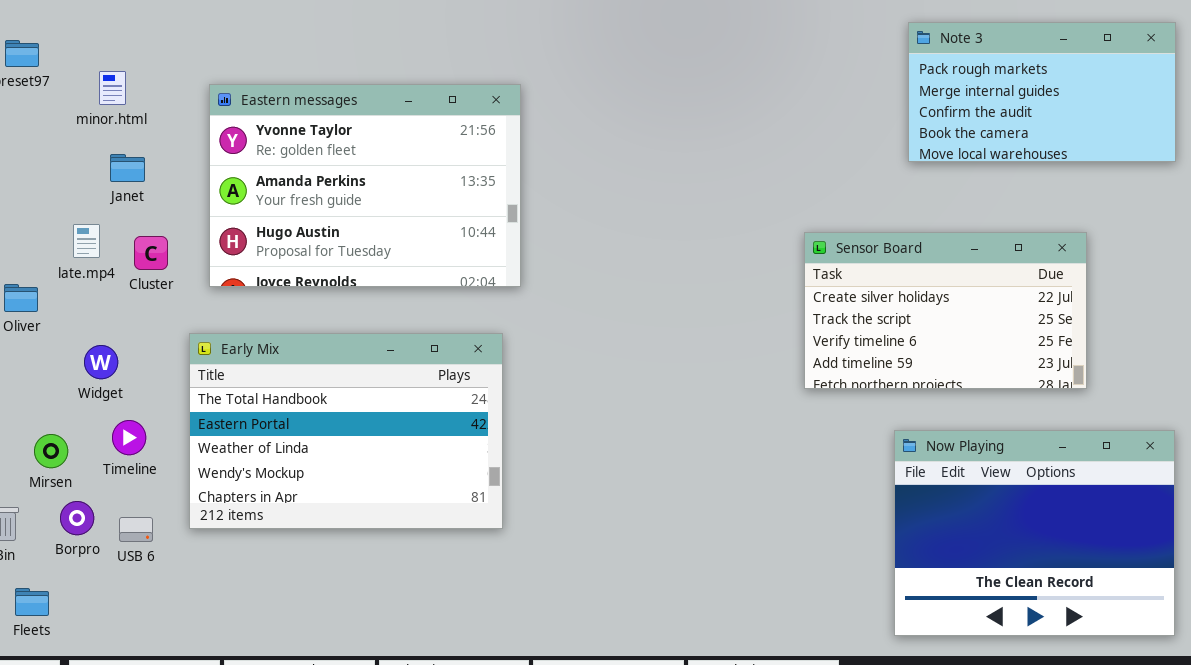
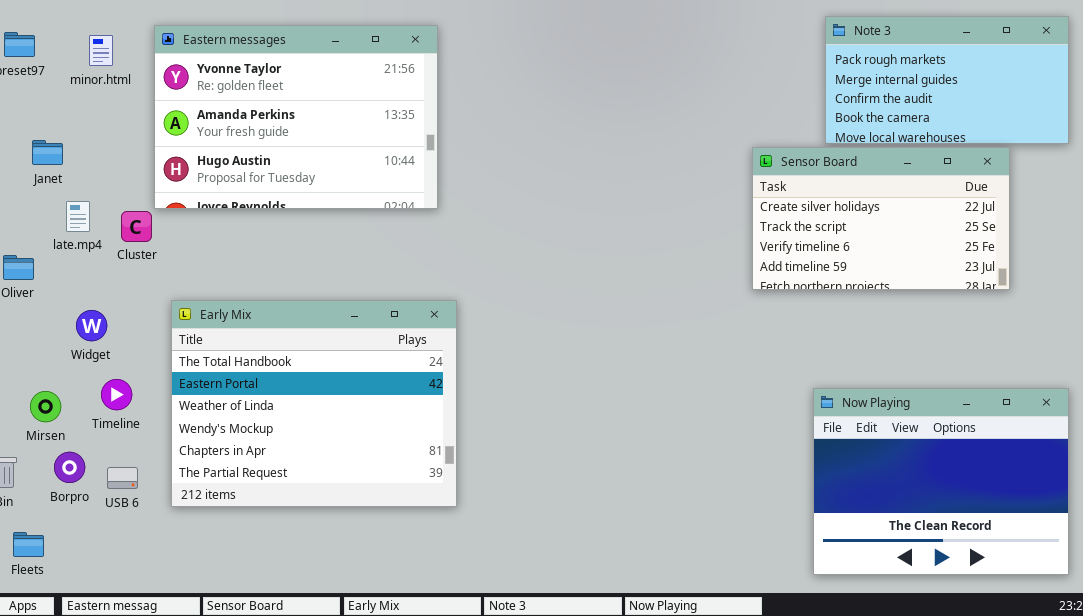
minor.html: [99,71,126,105] -> [89,35,113,66], moved
Eastern messages: [209,84,521,287] -> [154,25,438,209], moved
Janet: [110,154,145,182] -> [32,140,63,165], moved
Sensor Board: [804,232,1087,389] -> [752,147,1010,290], moved
Early Mix: [189,333,503,529] -> [171,300,457,507], resized

